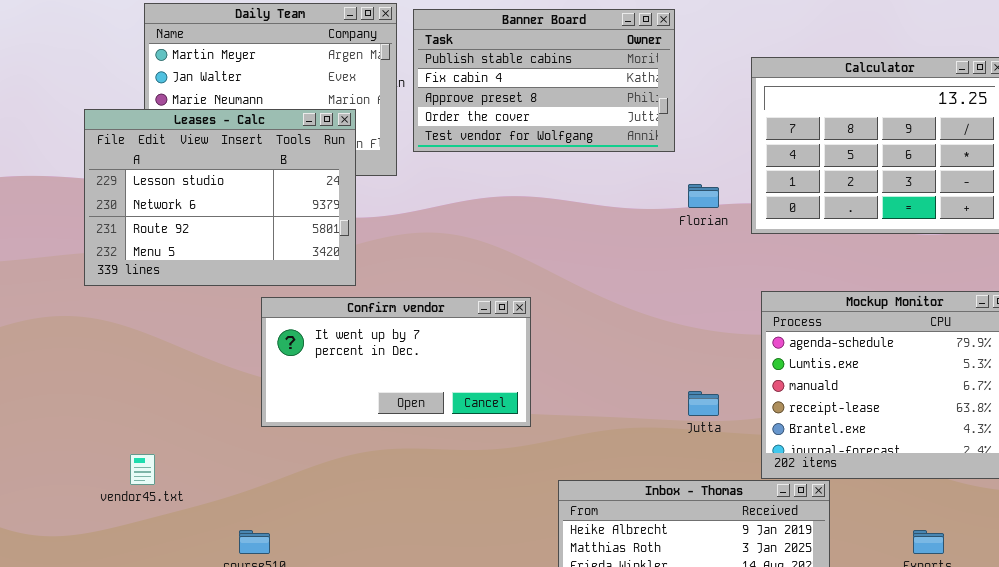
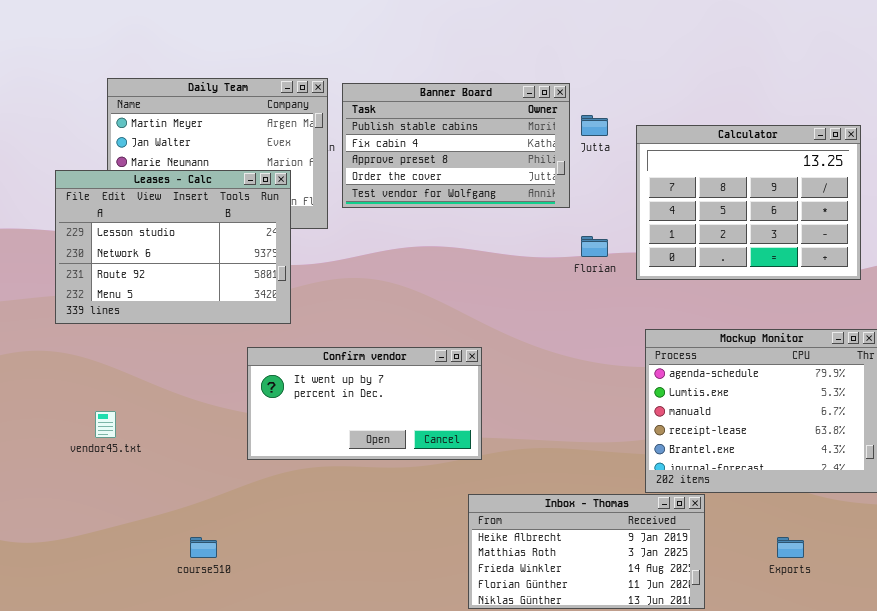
Confirm vendor: [261,297,531,427] -> [247,347,482,460], moved
Jutta: [688,391,719,416] -> [581,115,608,136], moved
vendor45.txt: [130,454,155,485] -> [95,411,116,438], moved

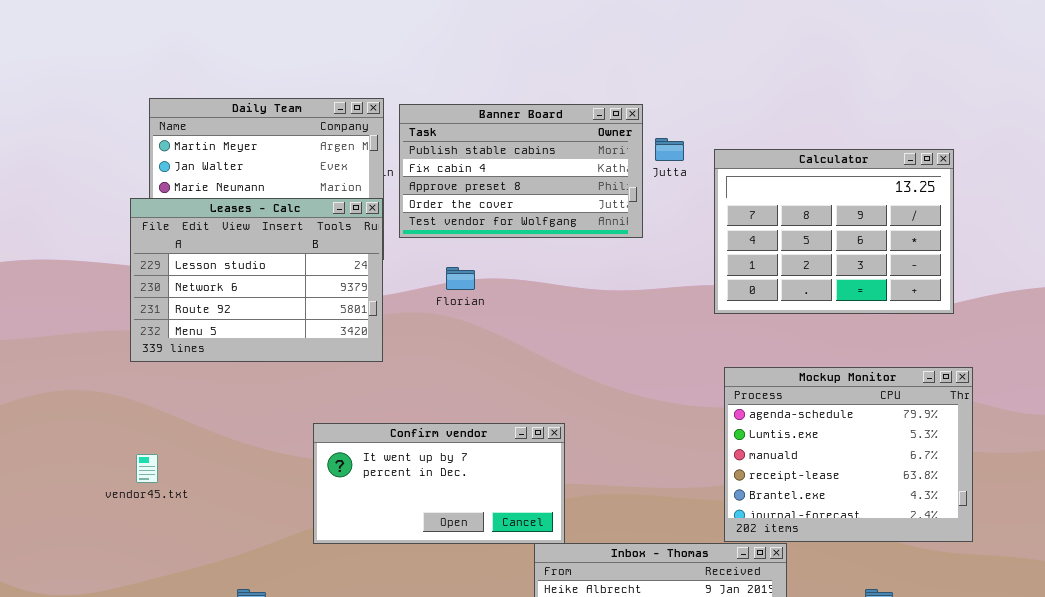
Leases - Calc: [55,170,291,324] -> [130,198,383,362], moved
Florian: [581,236,608,257] -> [446,267,475,290], moved
Confirm vendor: [247,347,482,460] -> [313,423,565,544], moved

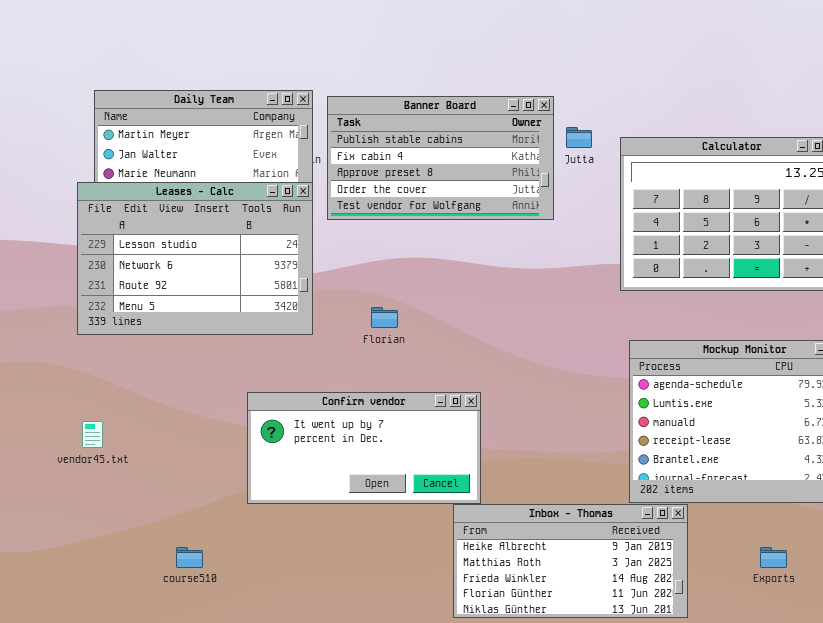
Florian: [446,267,475,290] -> [371,307,398,328], moved

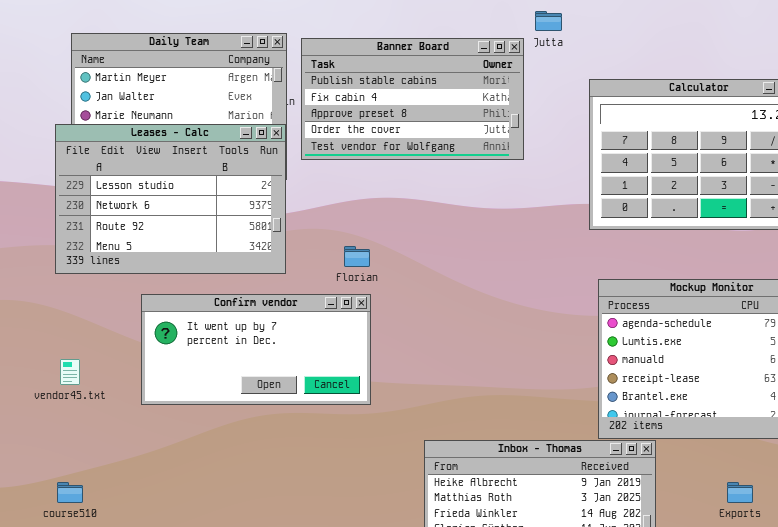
Jutta: [566,127,592,148] -> [535,11,562,31], moved
Confirm vendor: [247,392,481,504] -> [141,294,371,405], moved
course510: [176,547,203,568] -> [57,482,83,503], moved

